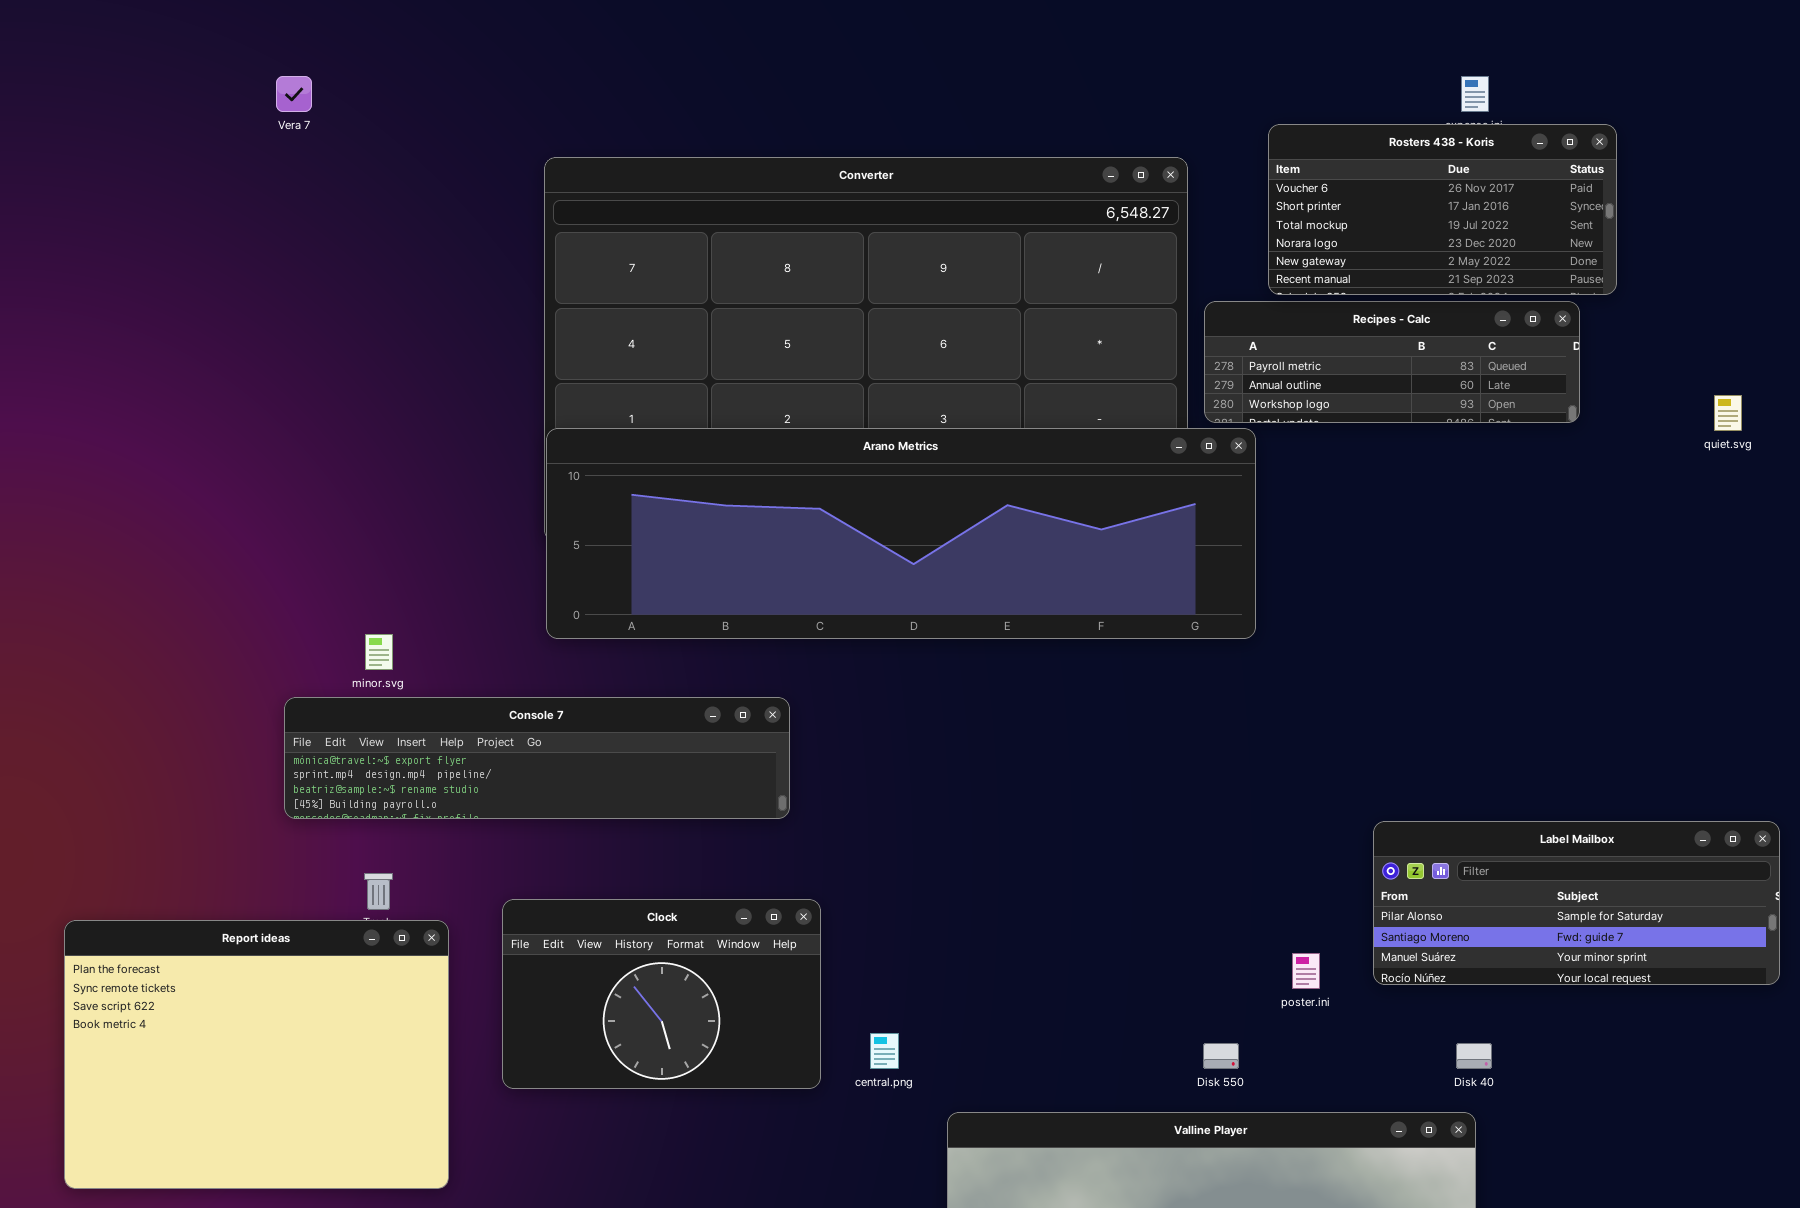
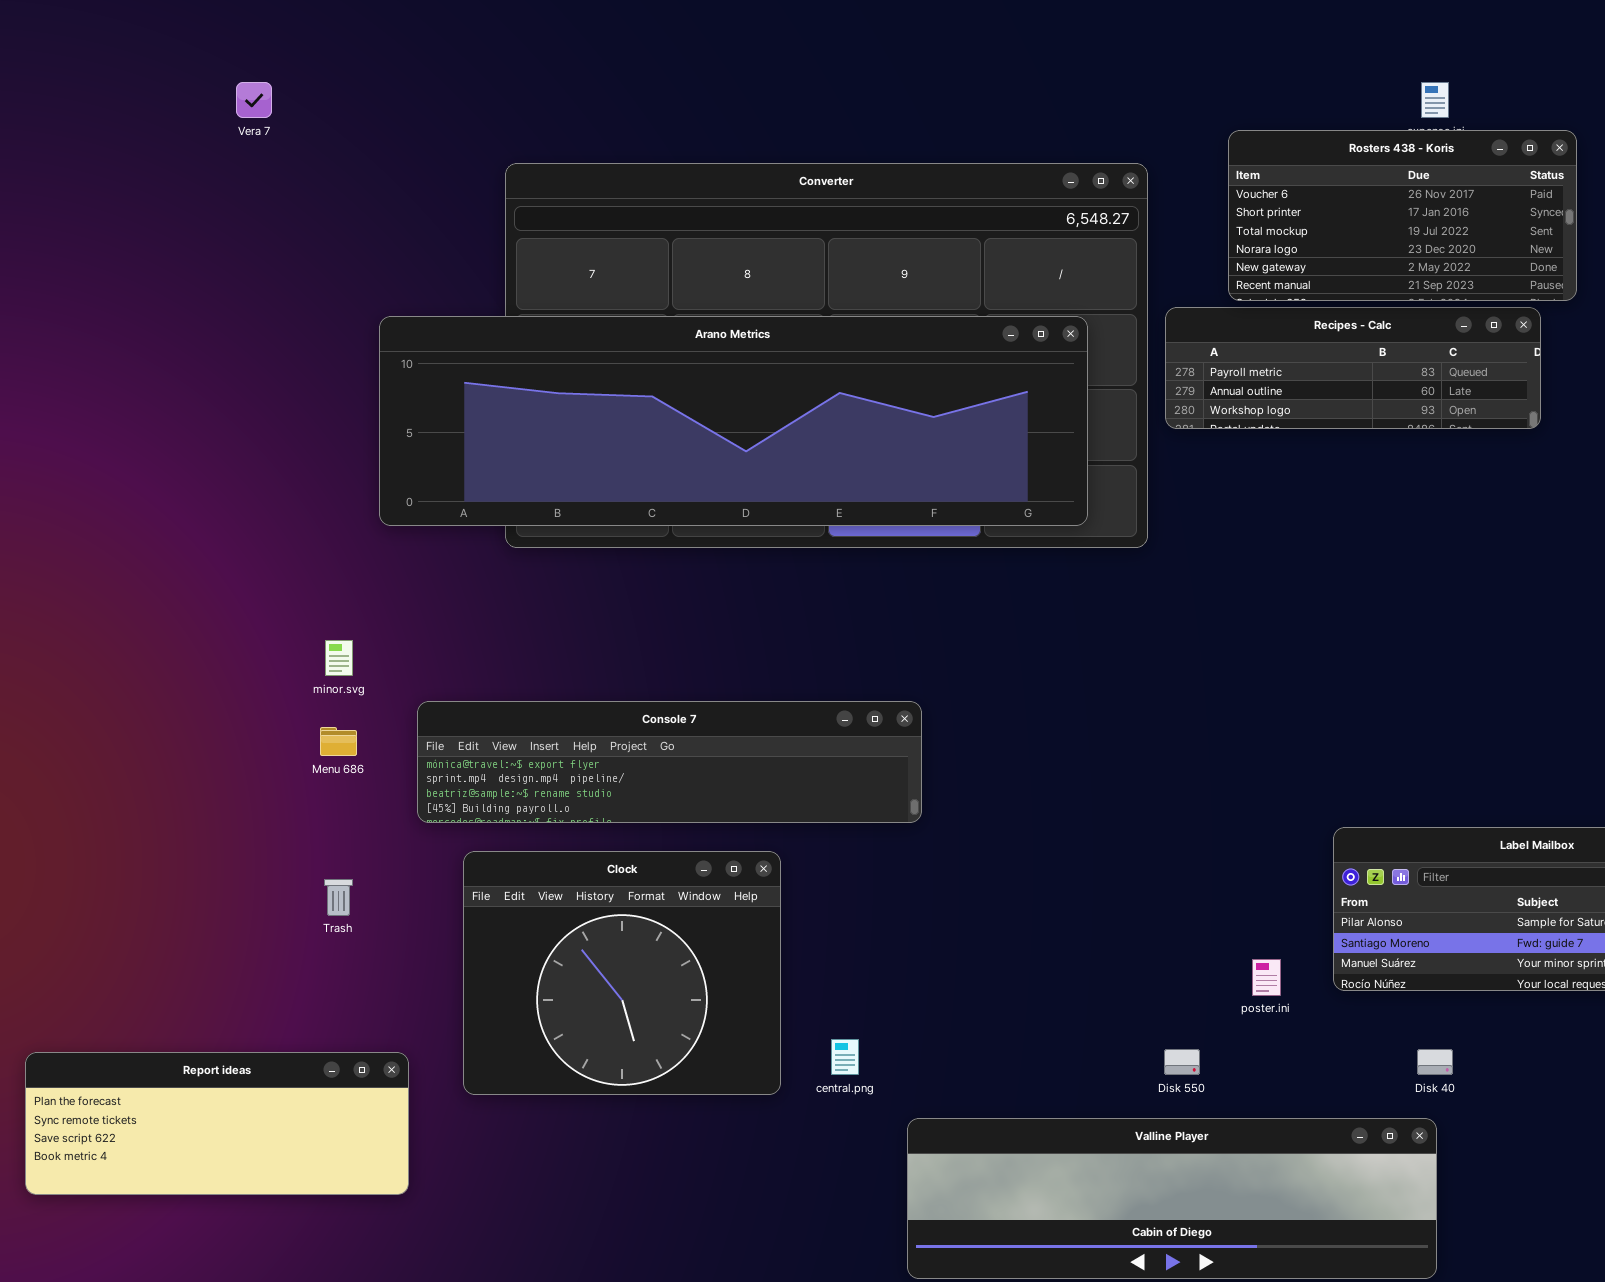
Arano Metrics: [546,428,1256,639] -> [379,316,1088,526], moved
Console 7: [284,697,790,819] -> [417,701,922,823], moved
Clock: [502,899,821,1089] -> [463,851,781,1095], resized
Report ideas: [64,920,449,1189] -> [25,1052,409,1195], resized

